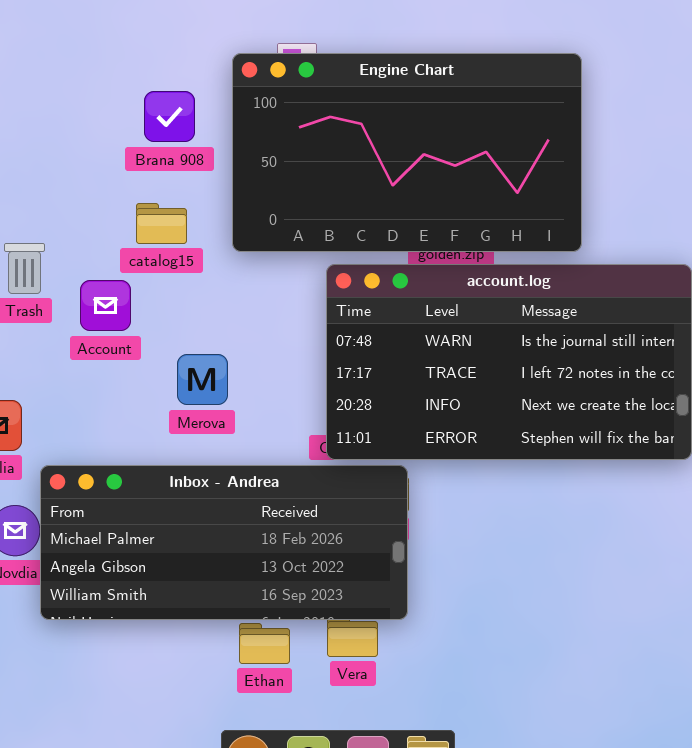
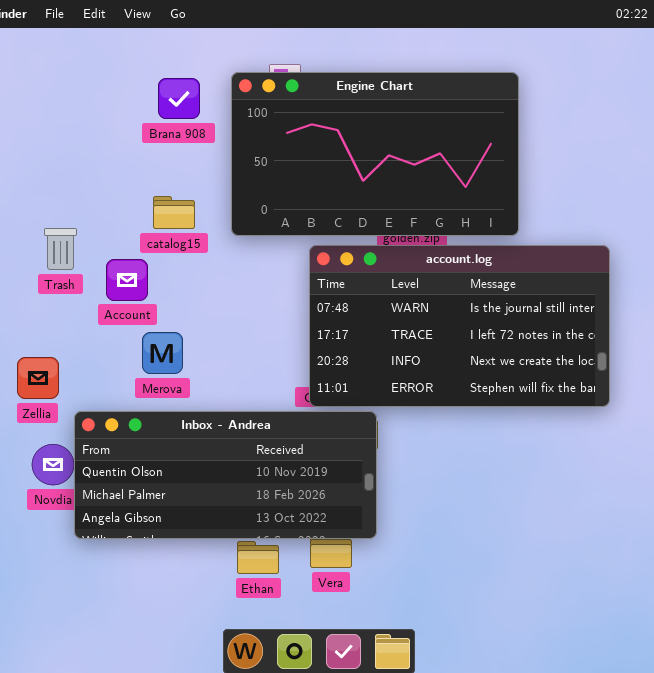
Brana 908: [144,91,195,142] -> [158,78,200,119], moved
Merova: [177,354,228,405] -> [142,332,183,374], moved
Inbox - Andrea: [40,465,408,620] -> [74,411,377,539], scrolled up 1 row

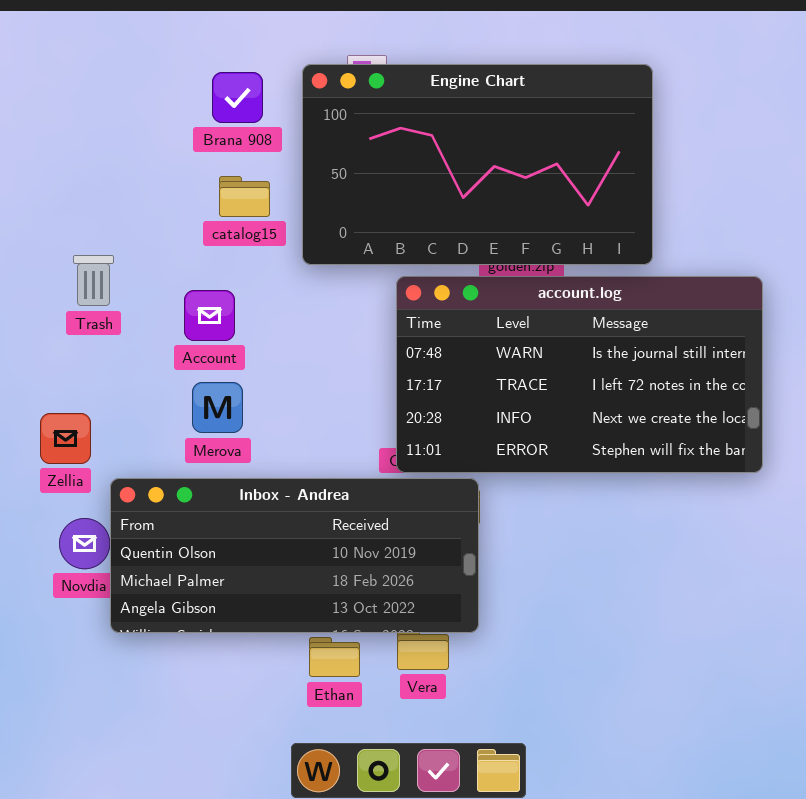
catalog15: [153,196,195,229] -> [219,176,270,217], moved
Account: [106,259,148,301] -> [184,290,235,341], moved

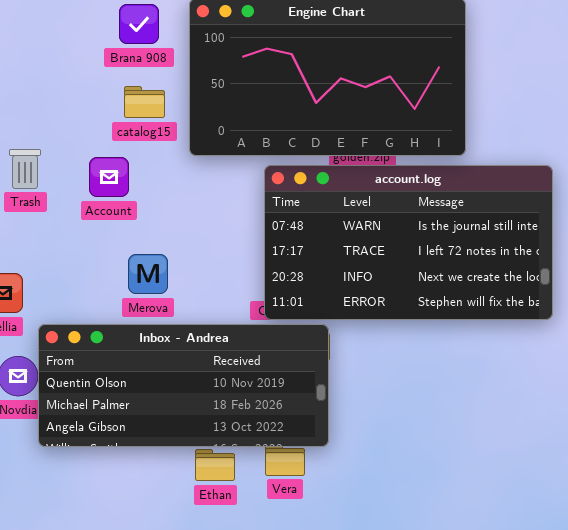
Account: [184,290,235,341] -> [89,157,129,197], moved
Merova: [192,382,243,433] -> [128,254,168,294], moved

